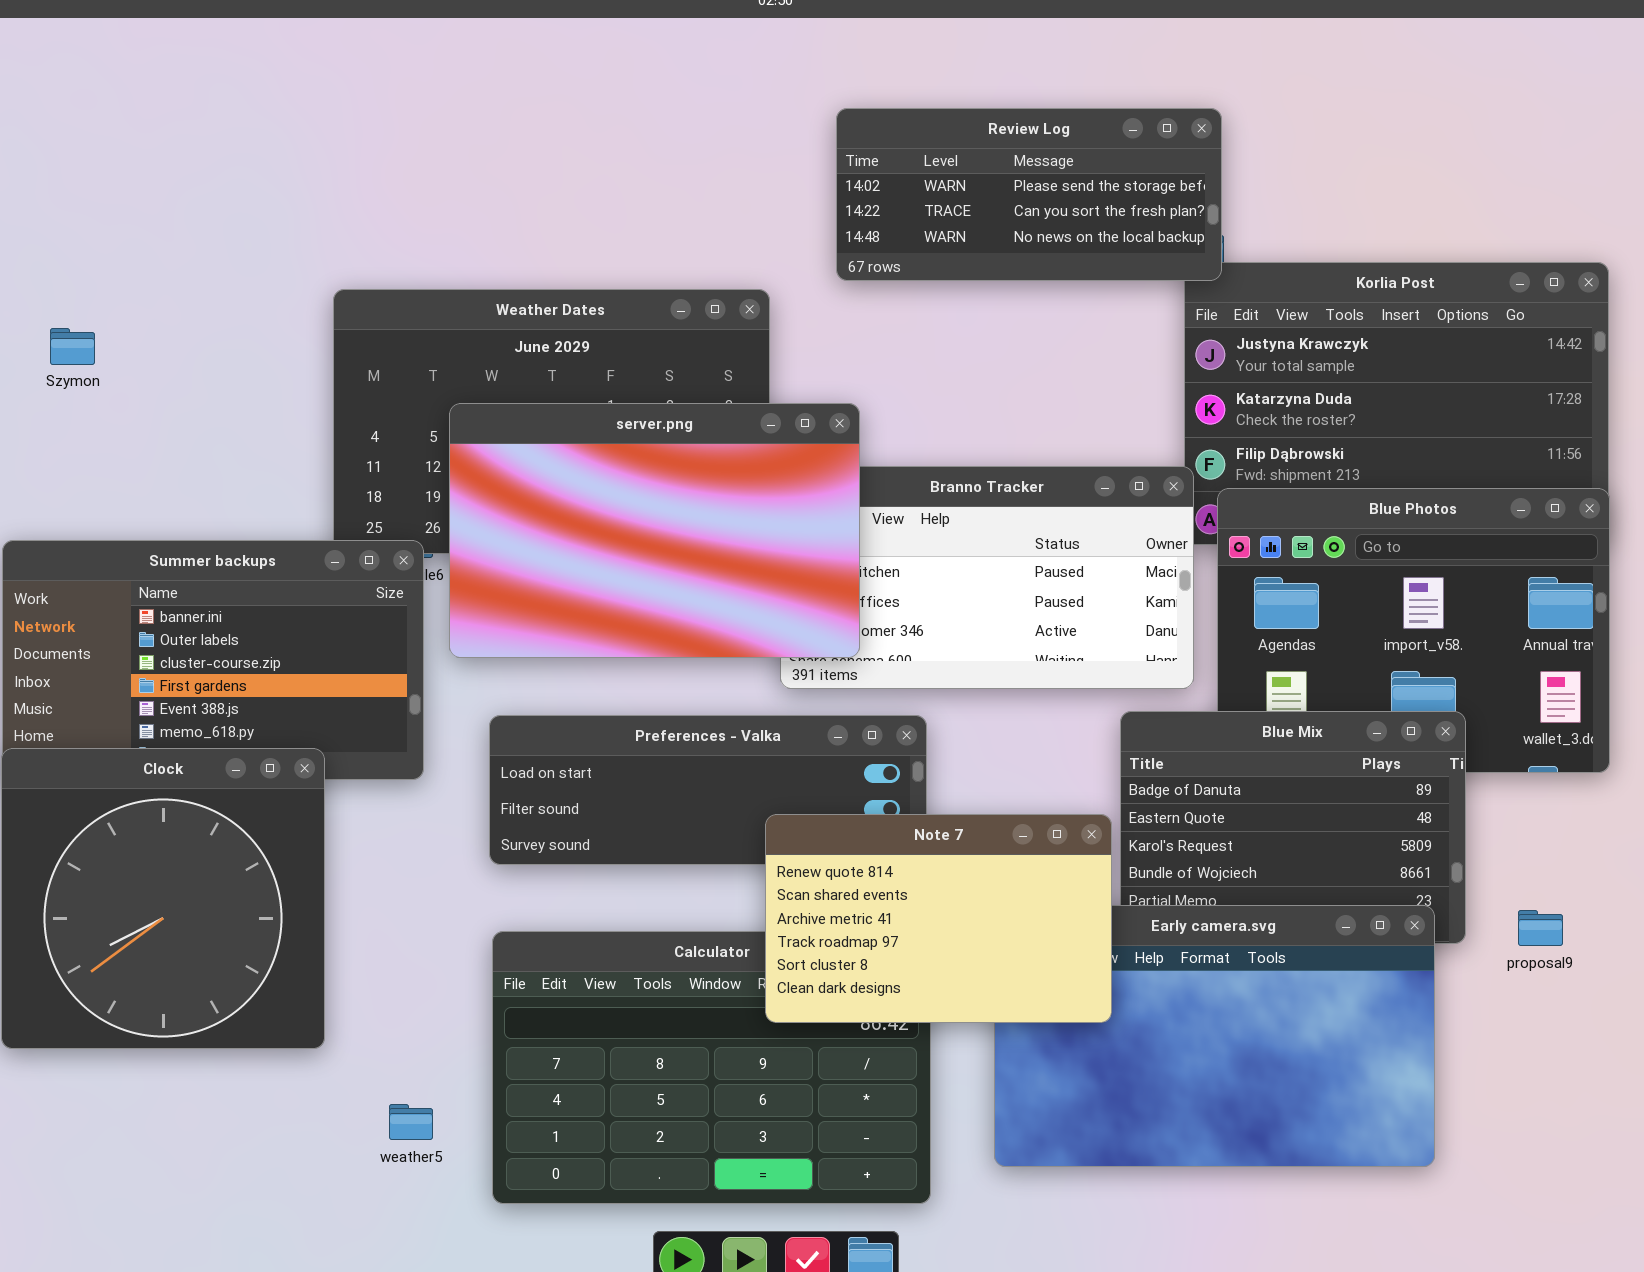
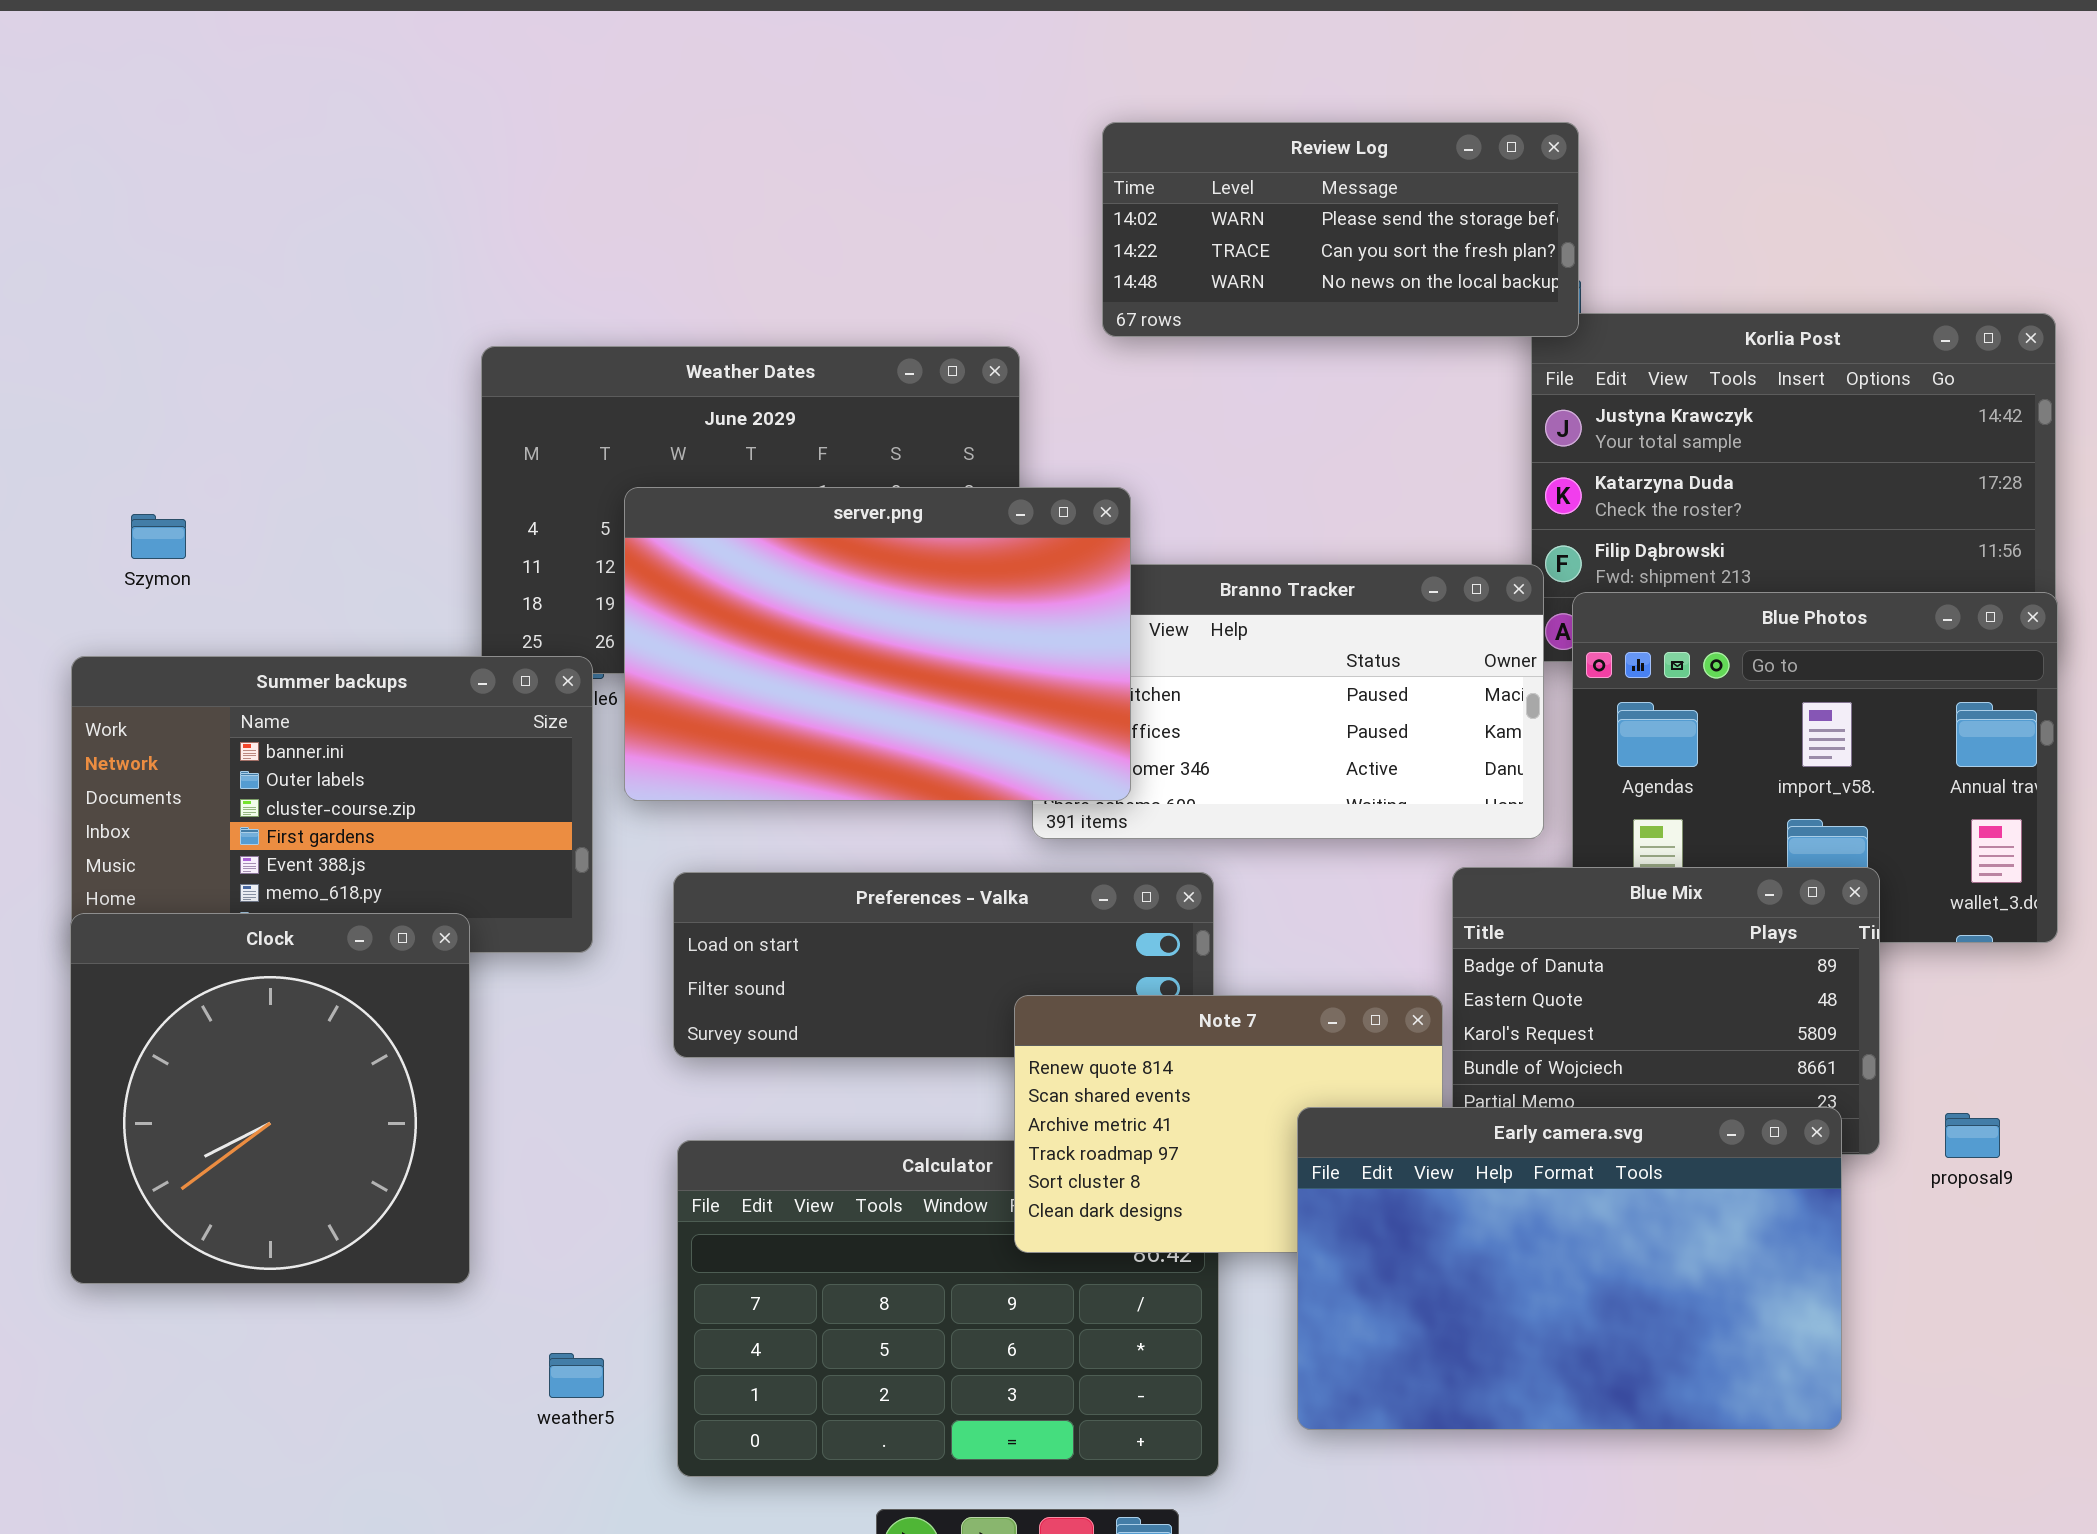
Szymon: [50,328,95,365] -> [131,514,186,559], moved
Early camera.svg: [994,905,1435,1167] -> [1297,1107,1842,1430], raised

